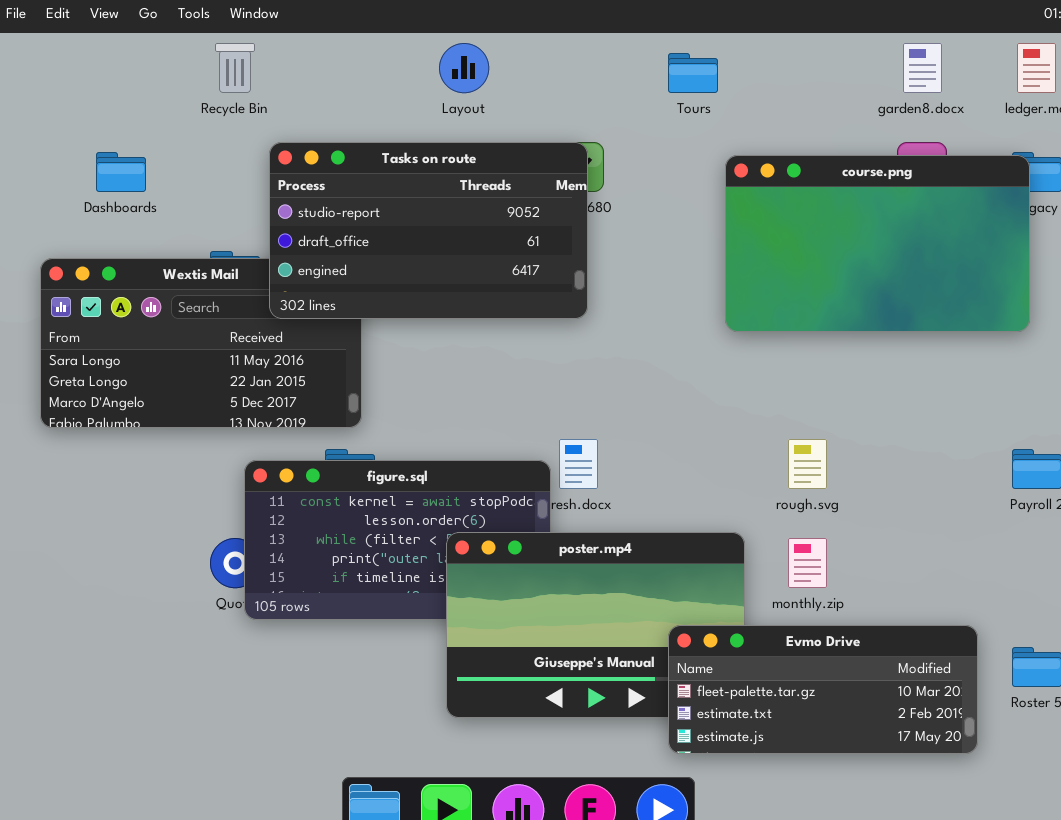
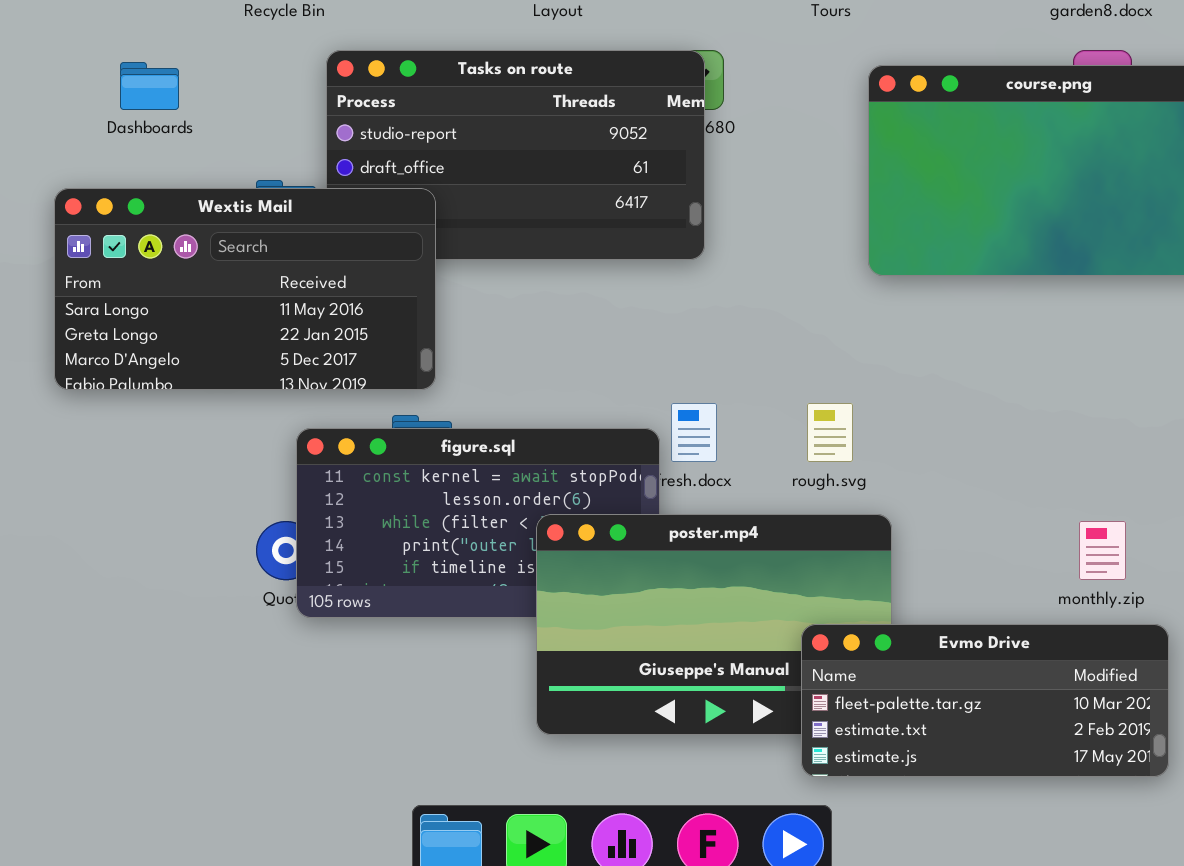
Wextis Mail: [40,258,362,428] -> [54,188,436,390], raised
rough.svg: [788,439,827,489] -> [807,403,853,462], moved
monthly.zip: [788,538,827,588] -> [1079,521,1126,580], moved

